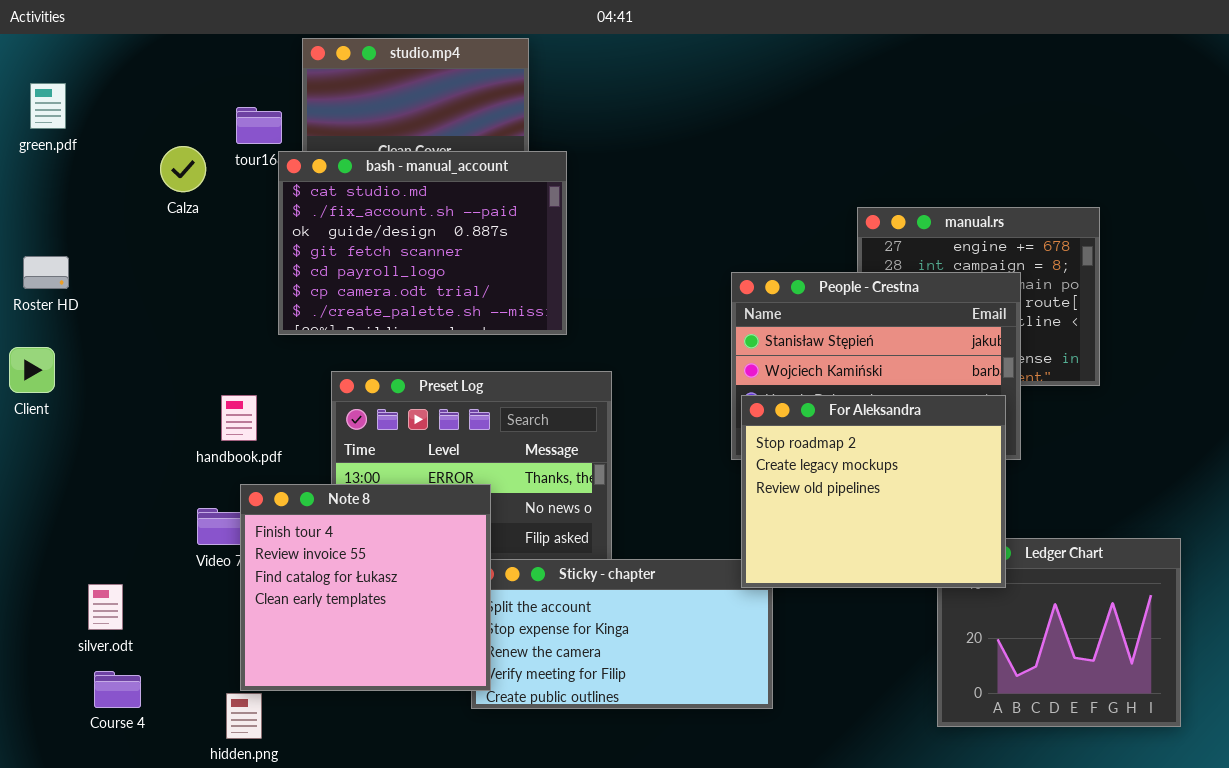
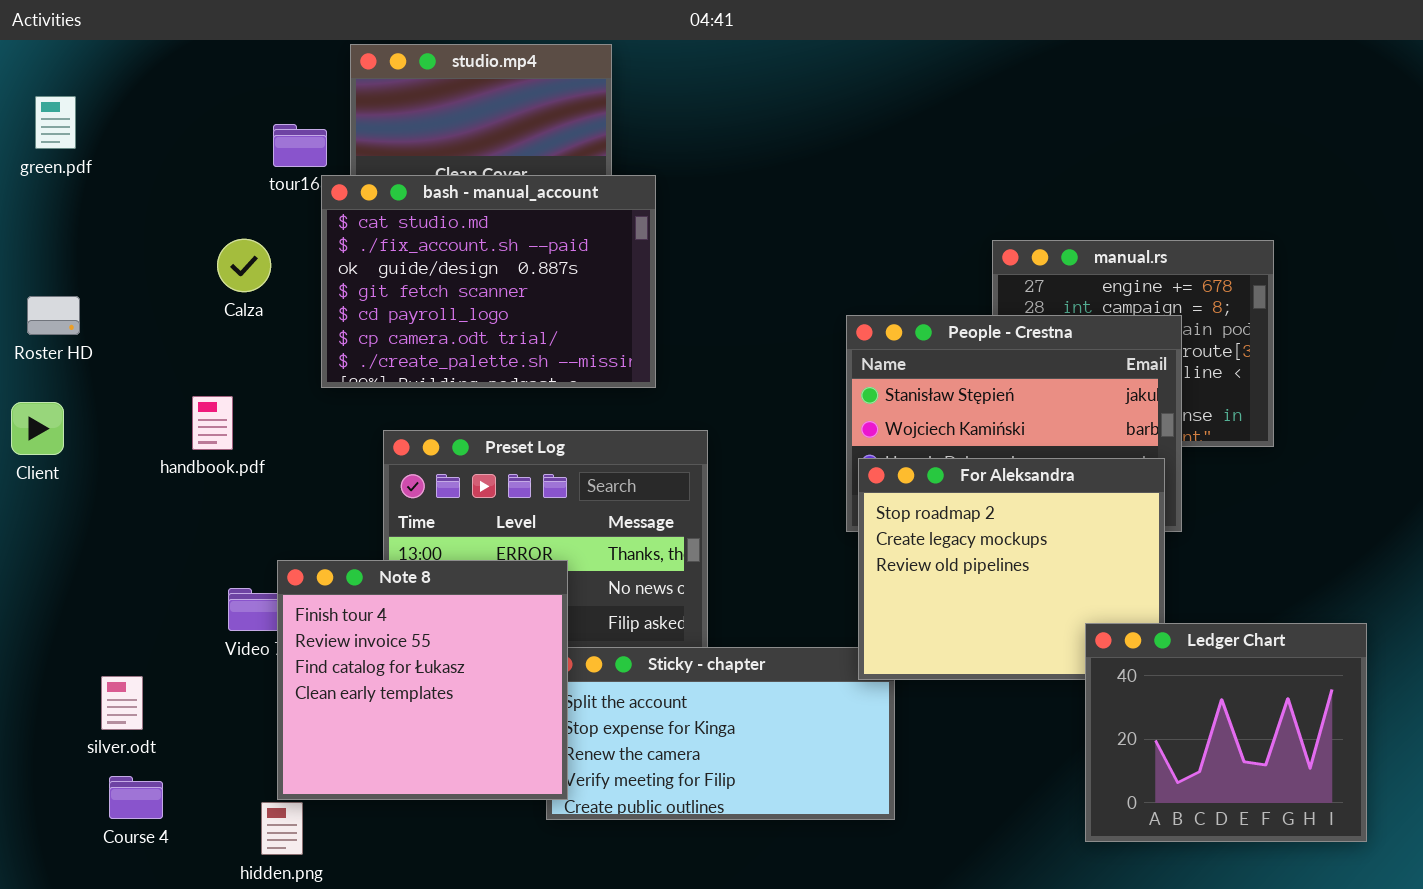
Calza: [160,146,206,192] -> [217,239,271,292], moved
handbook.pdf: [221,395,257,441] -> [192,396,233,450], moved
Ledger Chart: [937,538,1181,727] -> [1085,623,1367,842], raised

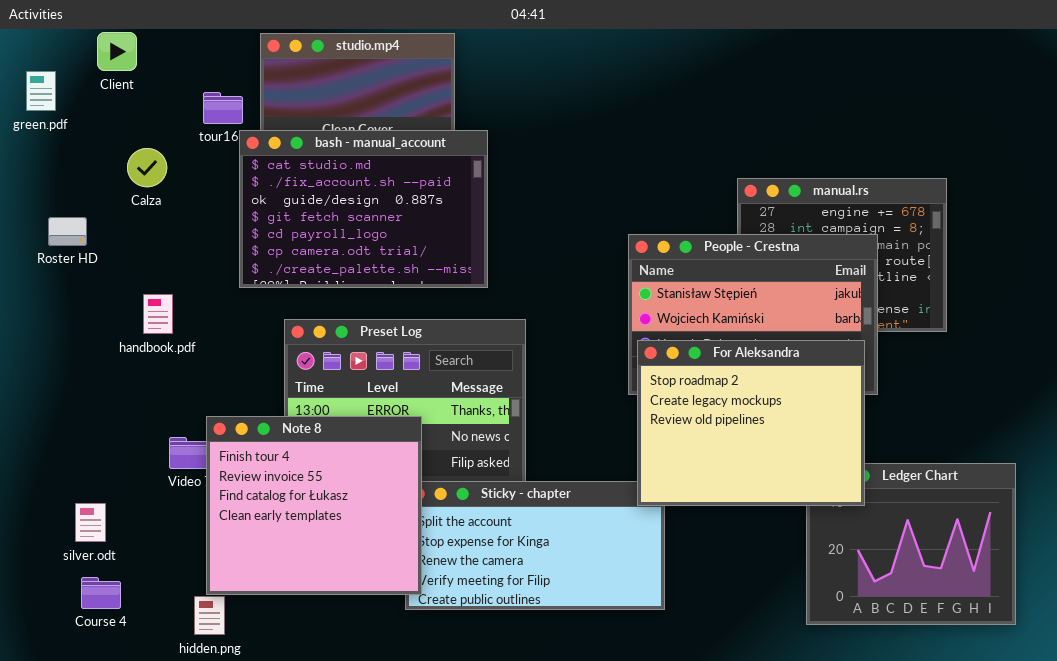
Calza: [217,239,271,292] -> [127,148,167,187], moved
Roster HD: [27,296,80,335] -> [48,217,87,246], moved
Client: [11,402,64,455] -> [97,32,137,71], moved
For Aleksandra: [858,458,1165,680] -> [637,340,865,506], raised

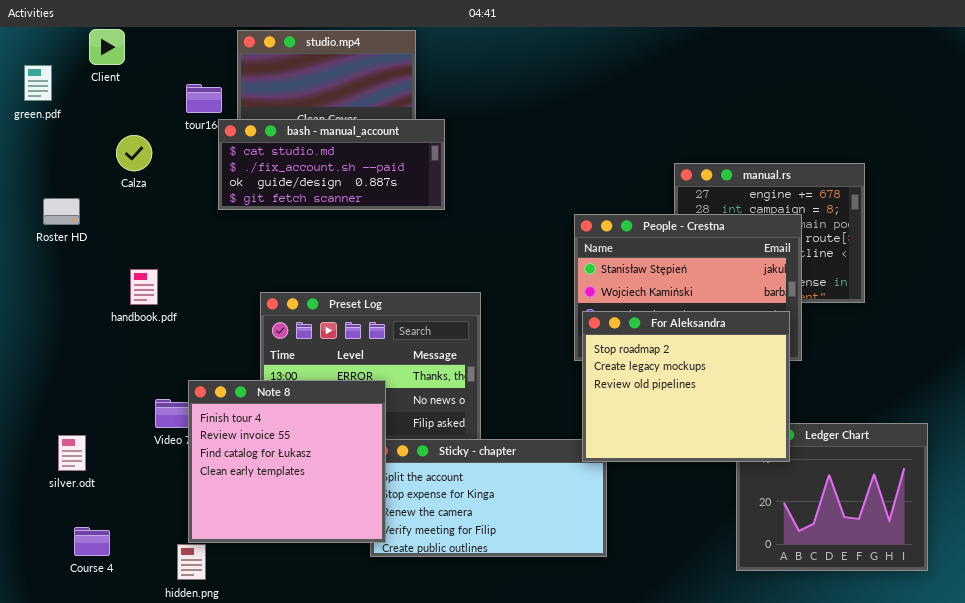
bash - manual_account: [239,130,488,288] -> [218,119,445,210], resized
silver.odt: [75,503,106,542] -> [58,435,86,471], moved

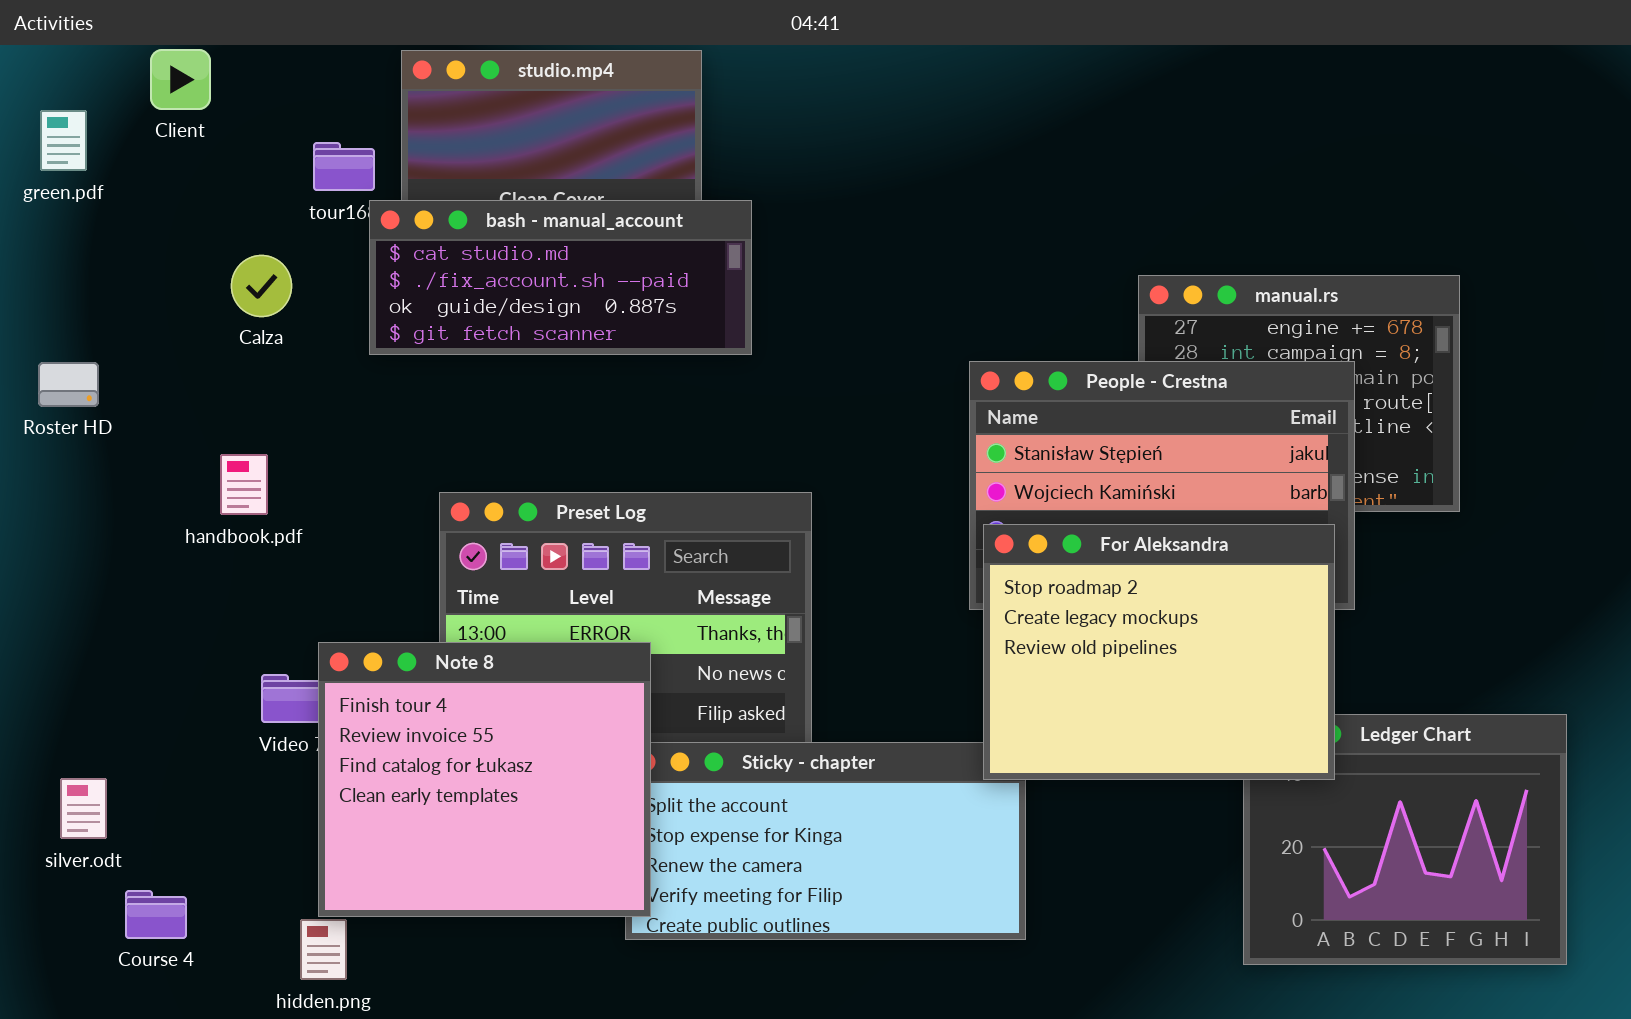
Calza: [116,135,152,171] -> [231,255,292,317], moved
Roster HD: [43,198,80,225] -> [38,362,99,407], moved
silver.odt: [58,435,86,471] -> [60,778,107,839], moved

